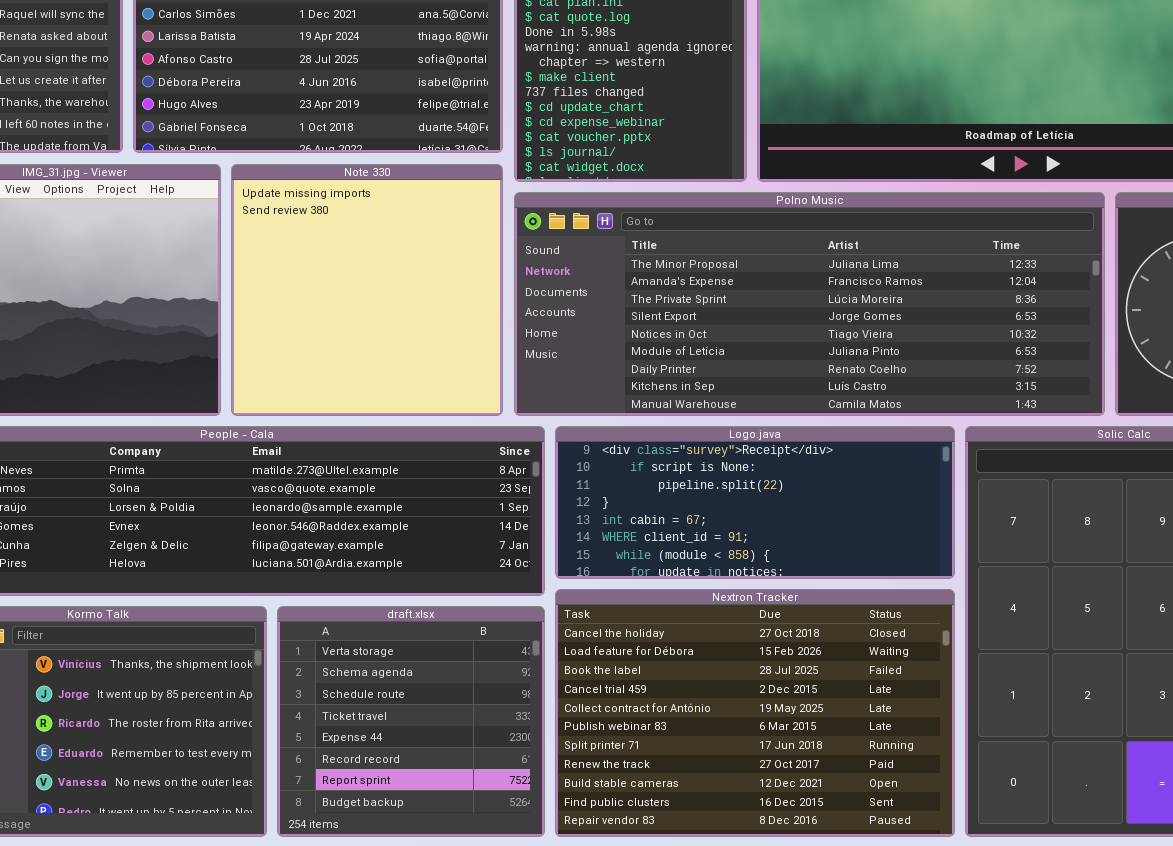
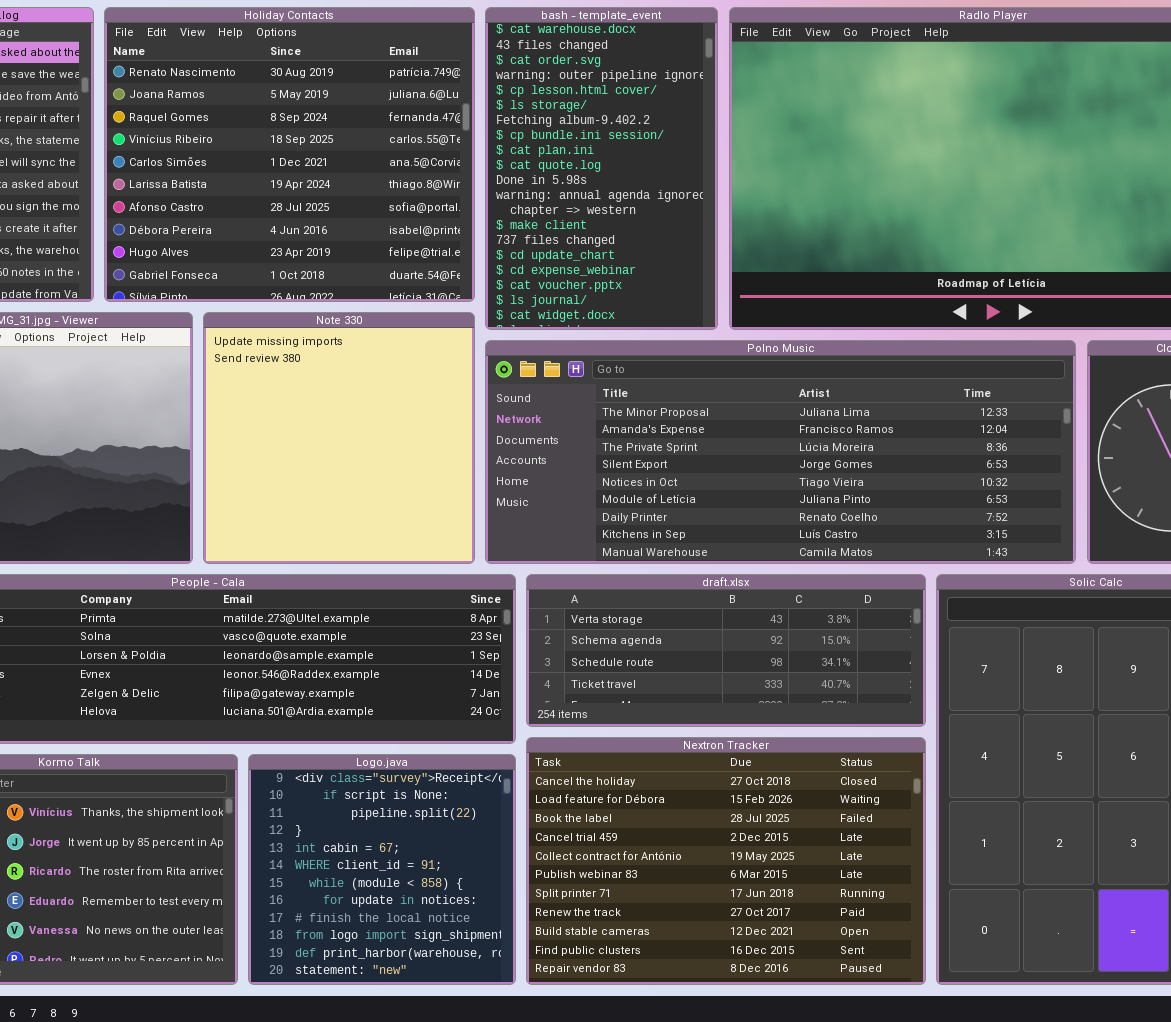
Logo.java: [555,426,955,579] -> [248,754,516,985], moved, resized
draft.xlsx: [277,606,545,837] -> [526,574,926,727], moved, resized

